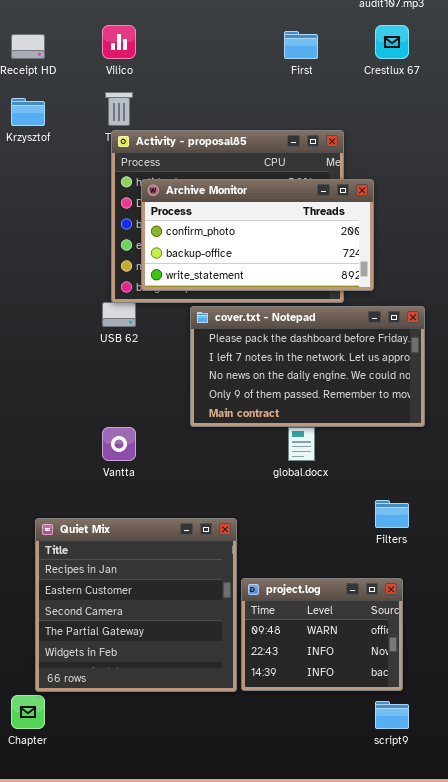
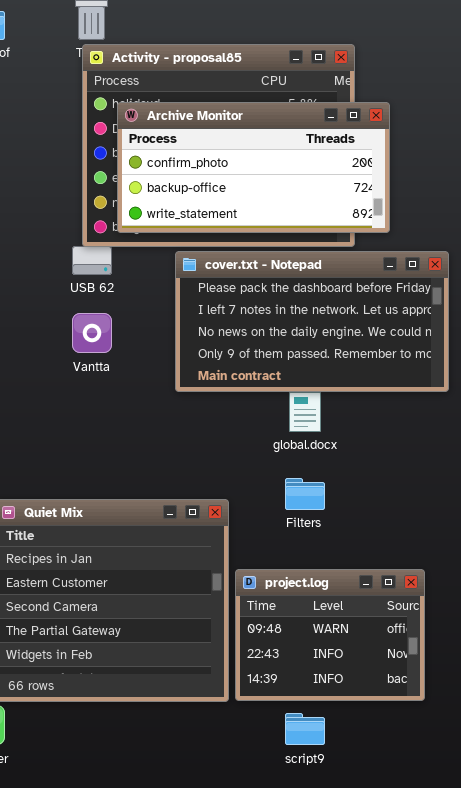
Vantta: [102,427,136,461] -> [72,313,112,353], moved
Filters: [375,500,409,528] -> [285,478,325,510], moved
script9: [375,701,409,729] -> [285,713,325,745], moved

